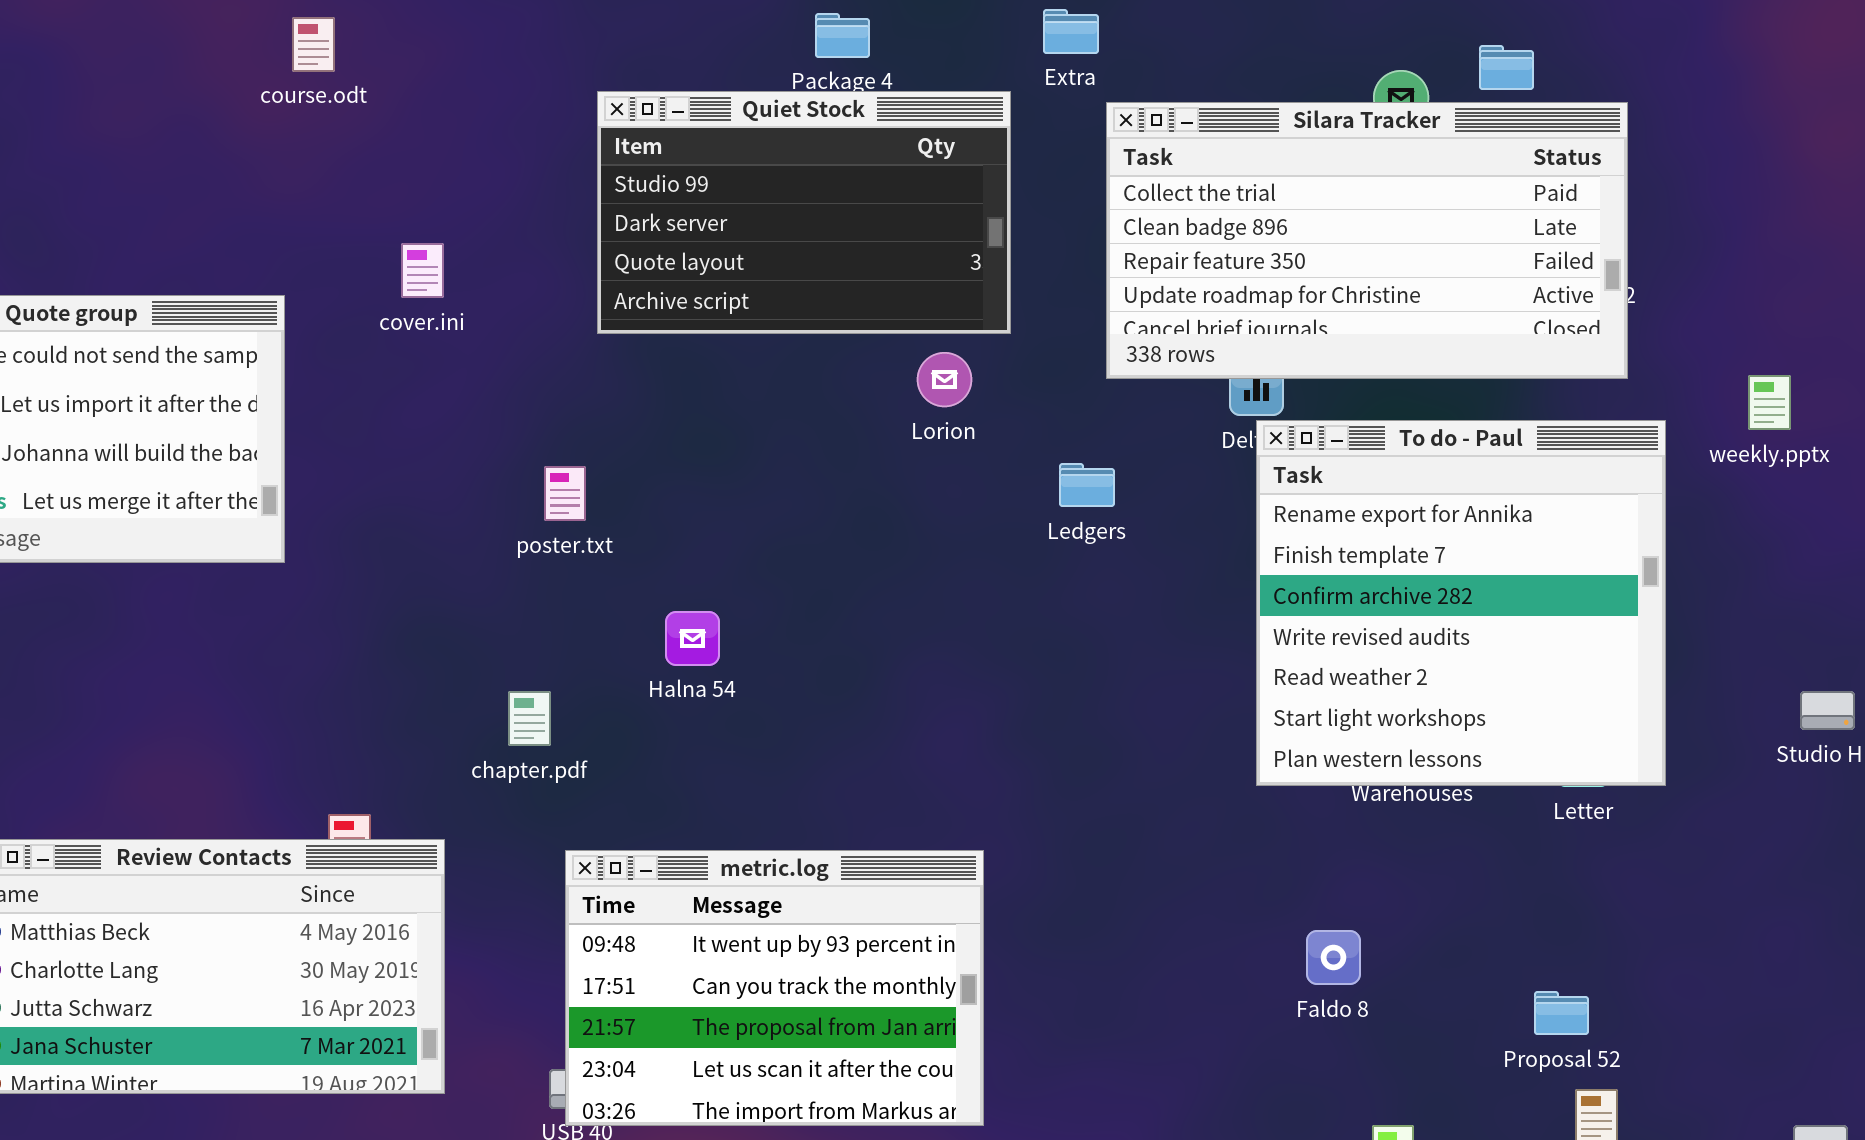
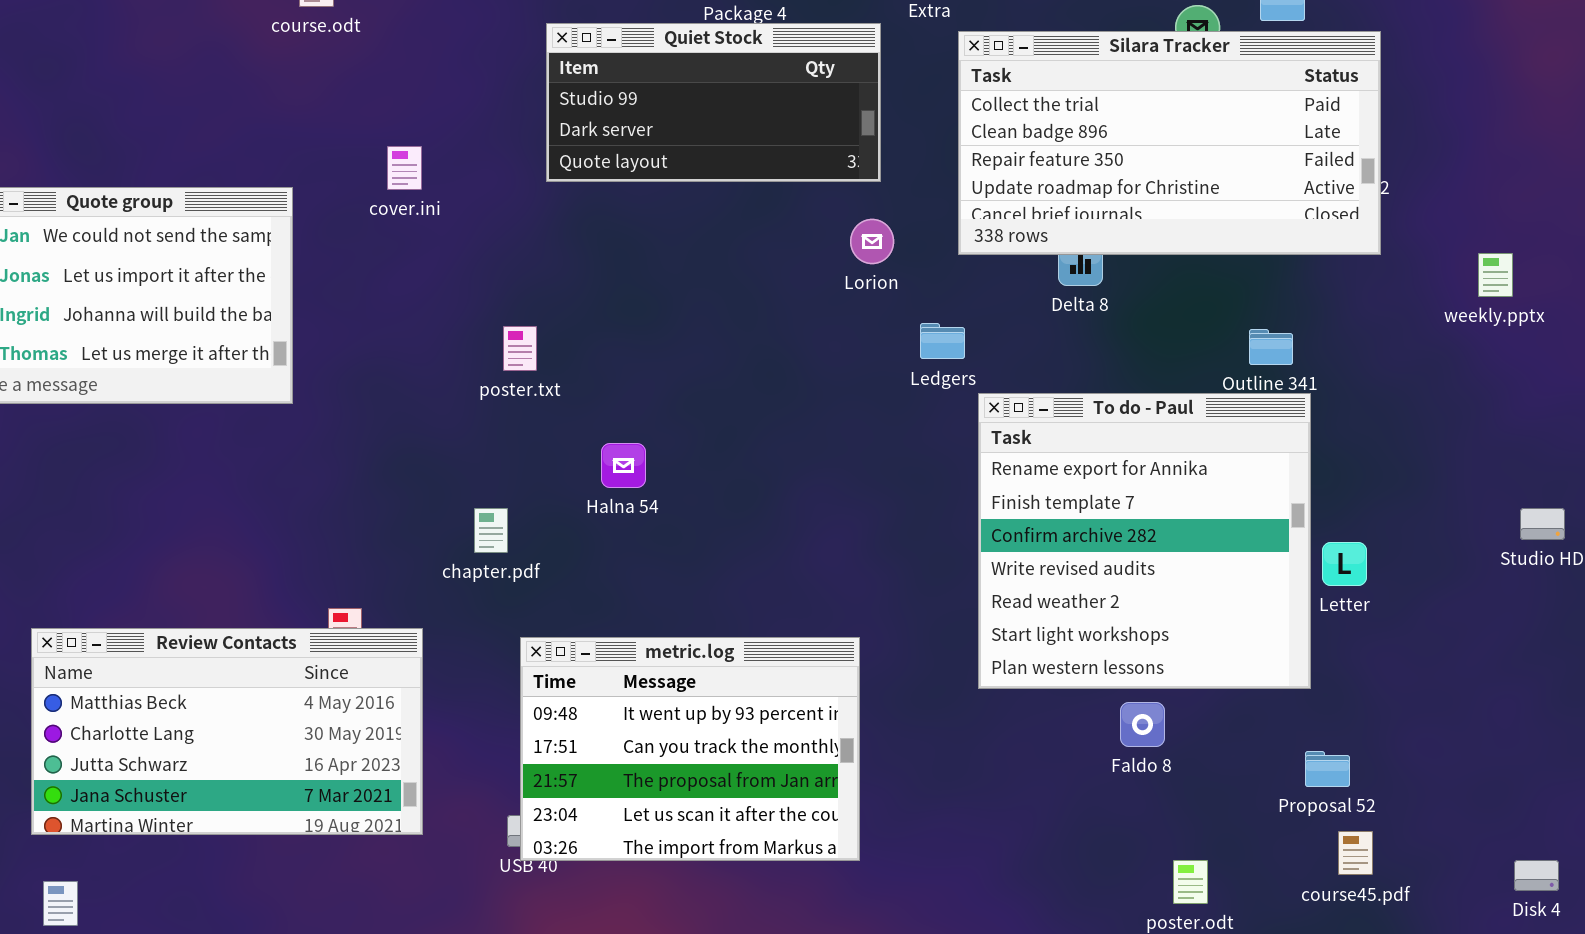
Quiet Stock: [597,91,1011,334] -> [546,23,881,182], resized
Lorion: [917,352,972,407] -> [850,219,894,264], moved
To do - Paul: [1256,420,1666,786] -> [978,393,1311,689], moved

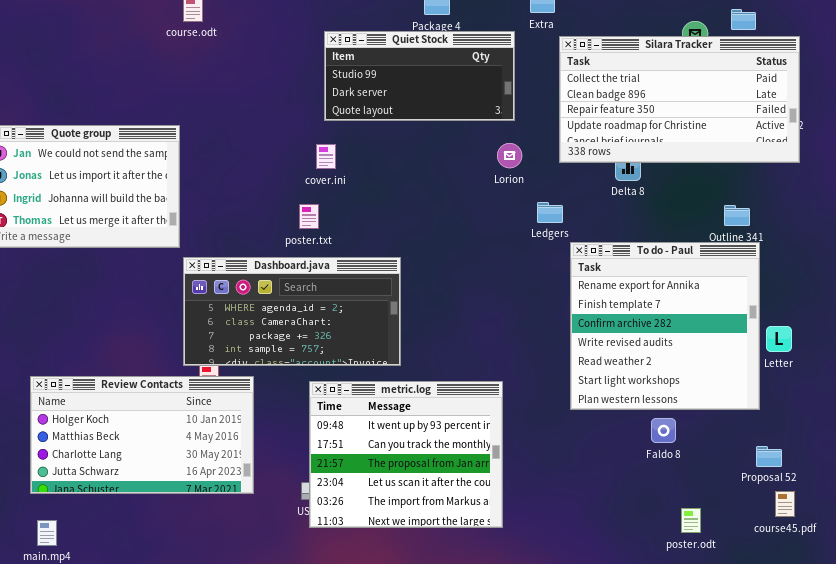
cover.ini: [387,146,422,190] -> [316,144,336,169], moved
Dashboard.java: none -> [183,257,401,366], opened
Review Contacts: [31,628,423,835] -> [30,376,254,494], scrolled up 1 row
metric.log: [520,637,860,861] -> [309,381,503,528], resized

